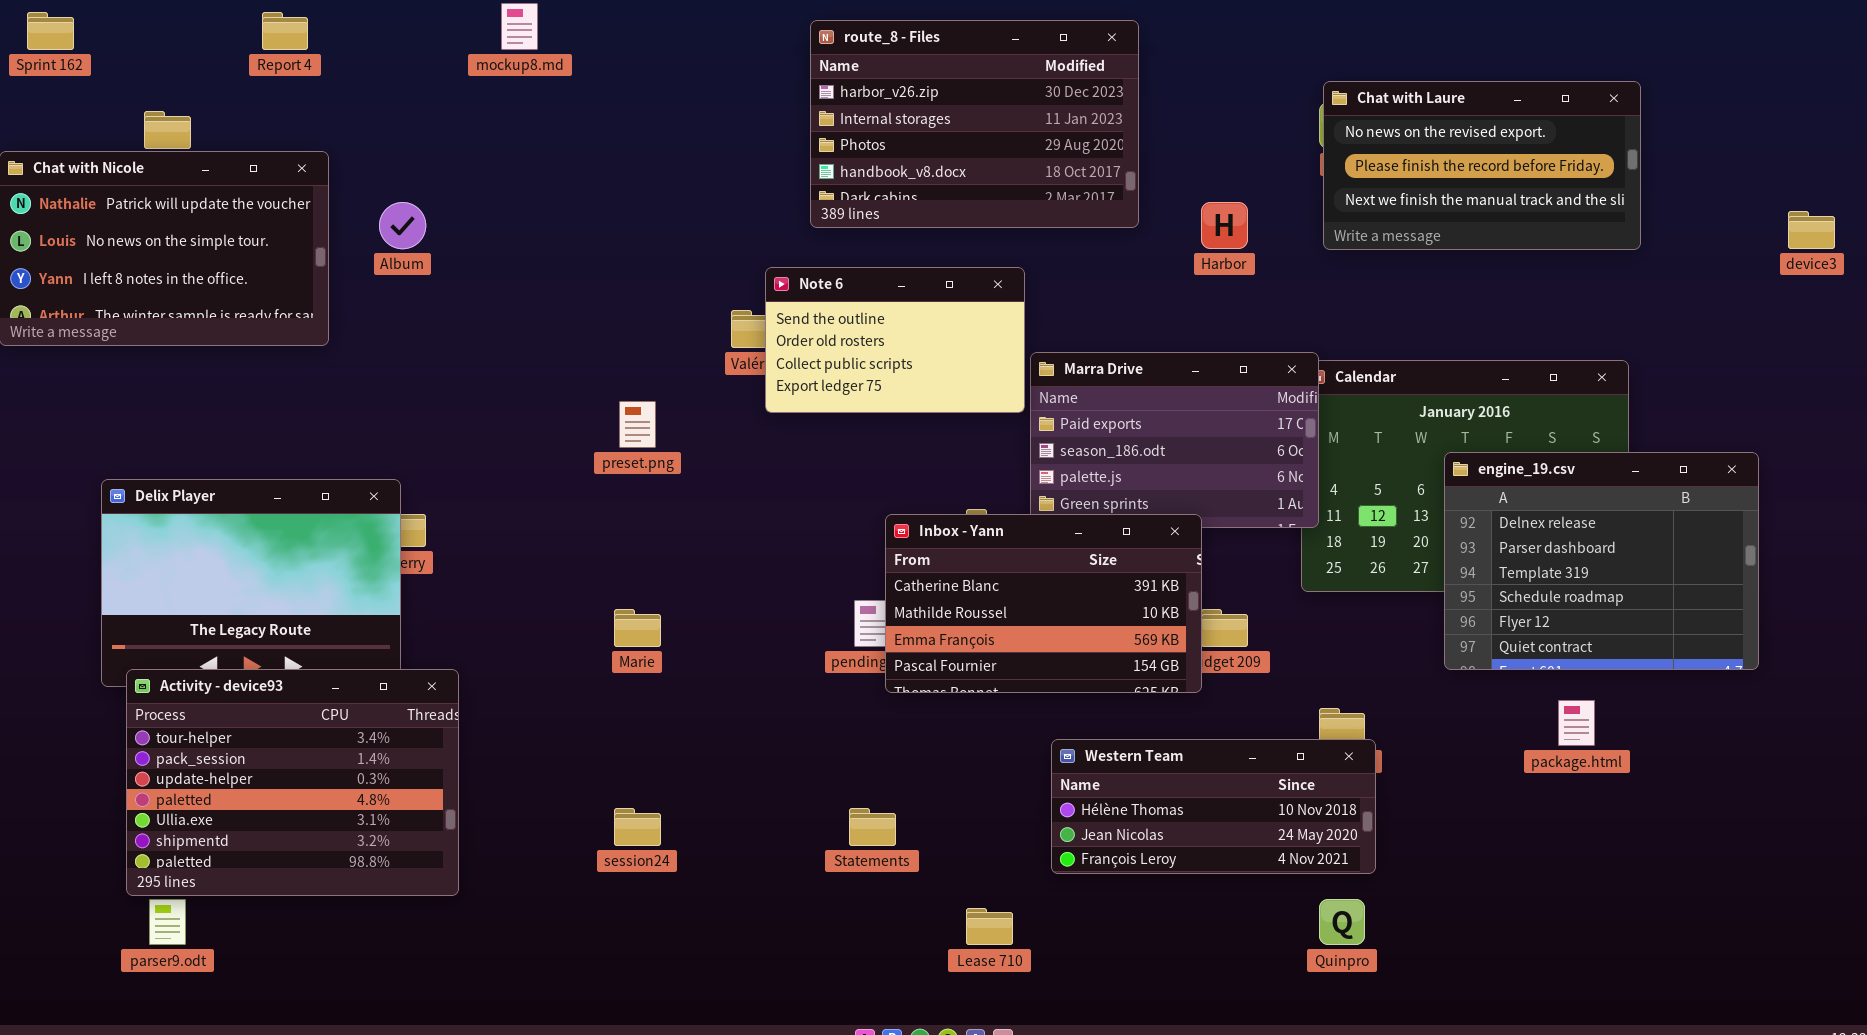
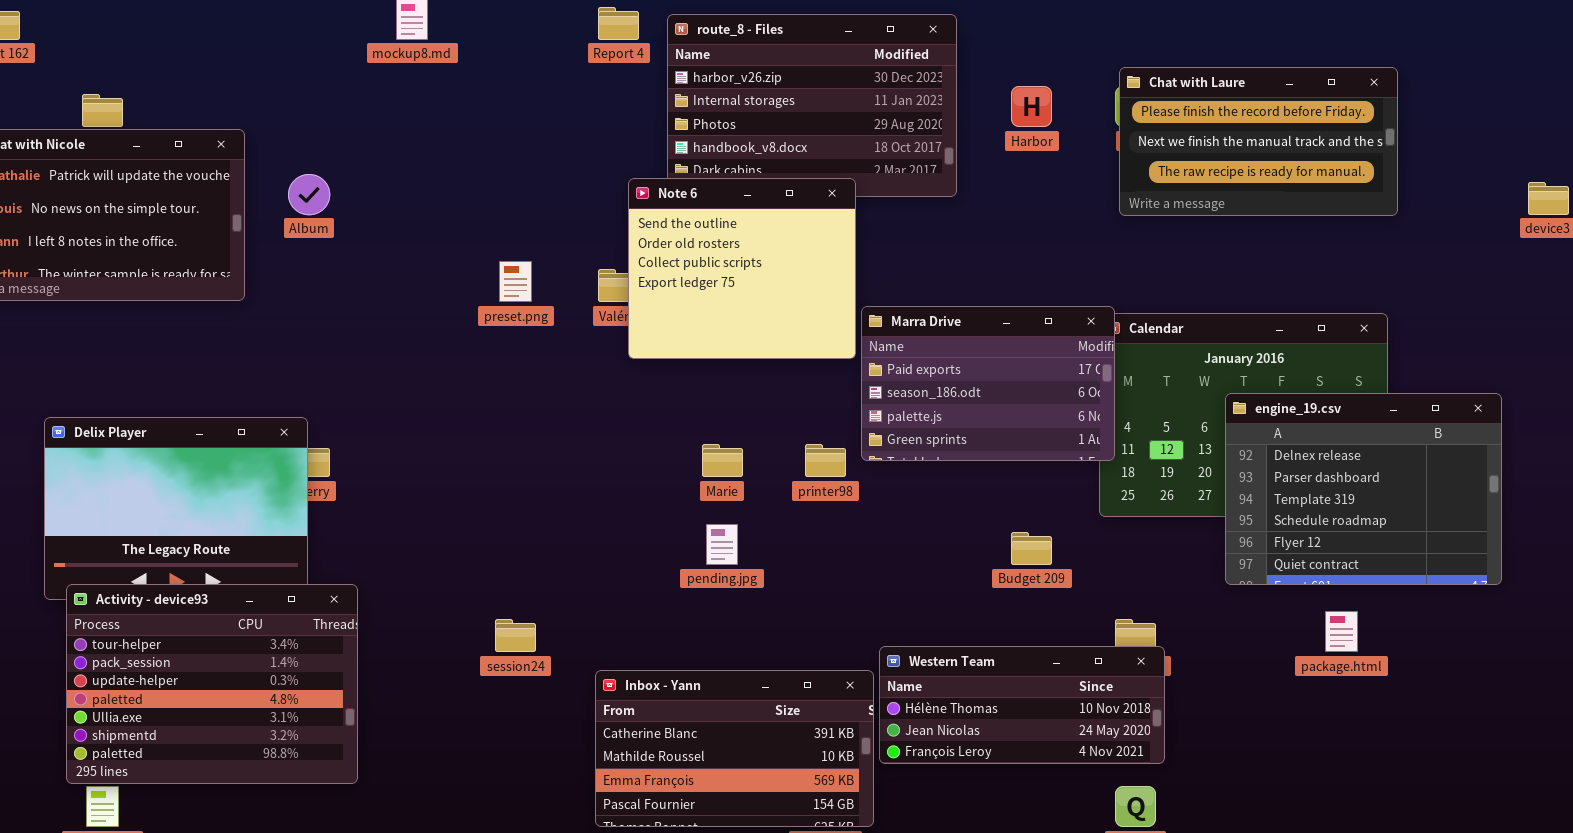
Report 4: [262,12,308,50] -> [598,7,639,40], moved
Chat with Laure: [1323,81,1641,250] -> [1119,67,1398,216], scrolled down 1 row
Harbor: [1201,202,1248,249] -> [1011,86,1052,127], moved
Note 6: [765,267,1025,413] -> [628,178,856,359], resized
preset.png: [619,401,656,448] -> [499,261,532,302], moved
Inbox - Yann: [885,514,1202,693] -> [595,670,874,827], moved
Marie: [614,609,661,647] -> [702,444,743,477], moved
session24: [614,808,661,846] -> [495,619,536,652], moved

